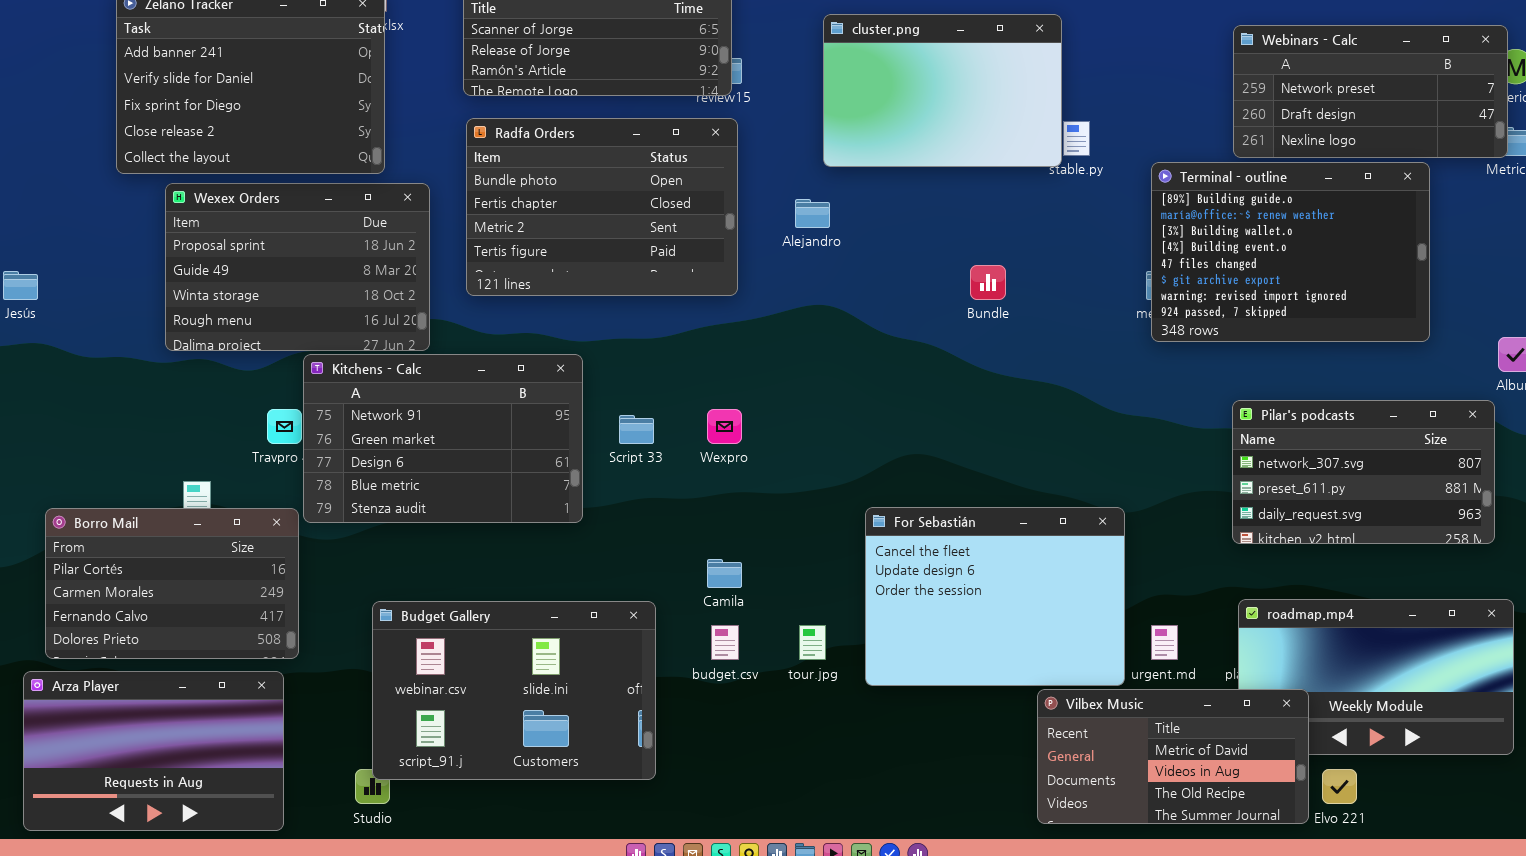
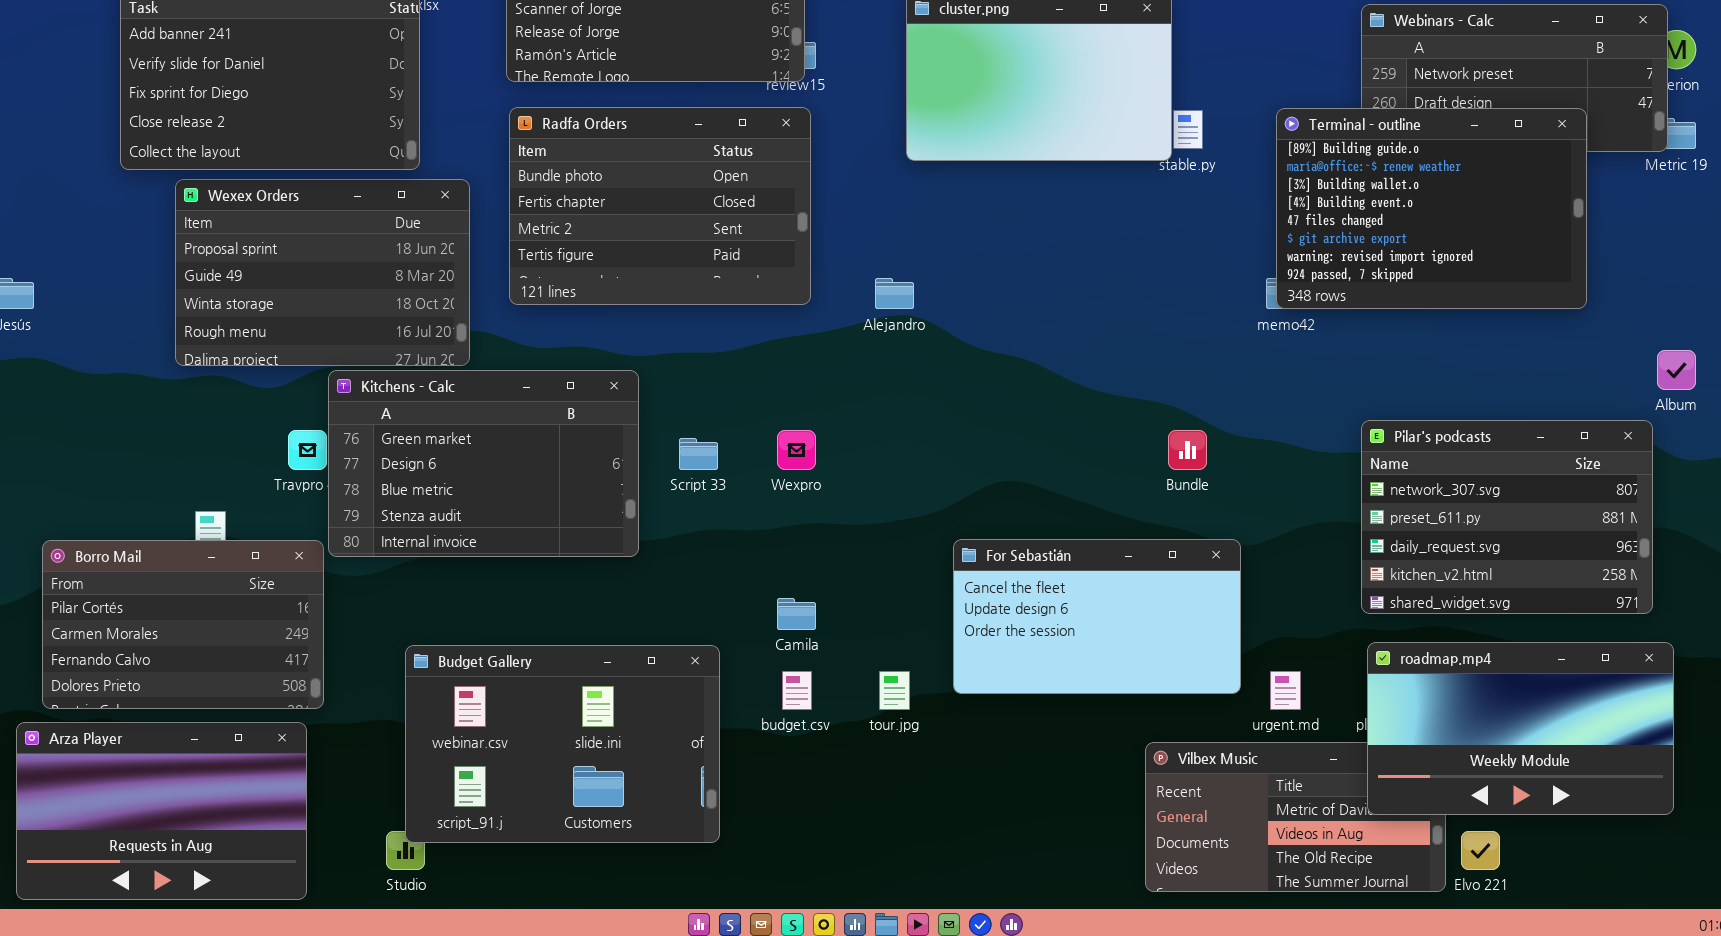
Terminal - outline: [1151,162,1430,342] -> [1276,108,1587,309], moved
Alejandro: [795,199,830,228] -> [875,278,914,309], moved
Bundle: [970,265,1006,300] -> [1168,430,1207,470], moved
Kitchens - Calc: [303,354,583,523] -> [328,370,639,557], scrolled down 1 row
Pilar's podcasts: [1232,400,1495,544] -> [1361,420,1653,614], resized
For Sebastián: [865,507,1125,686] -> [953,539,1241,694], resized
roadmap.mp4: [1238,599,1514,755] -> [1367,642,1674,815], raised

